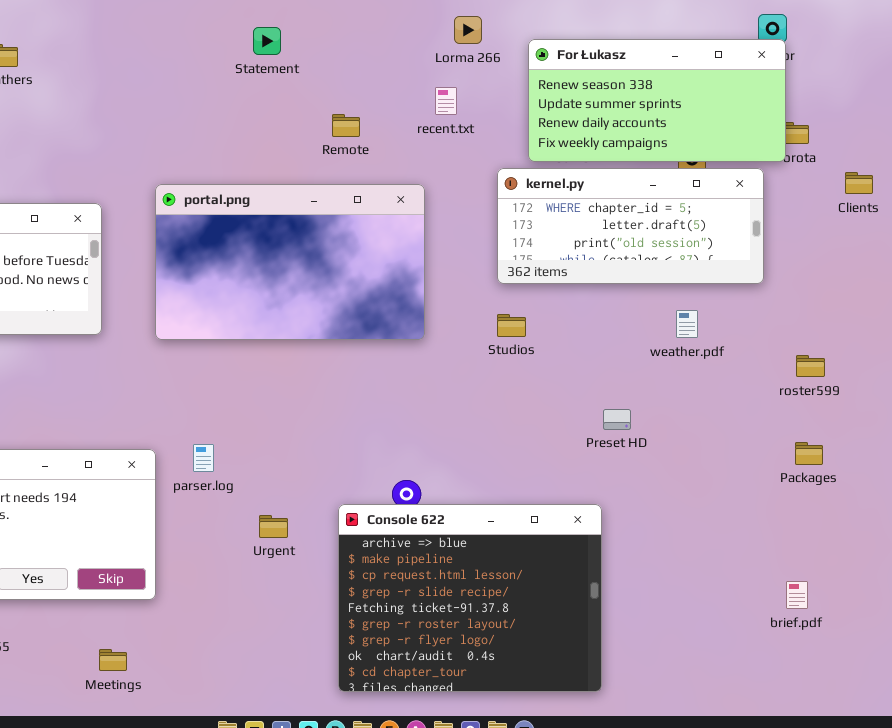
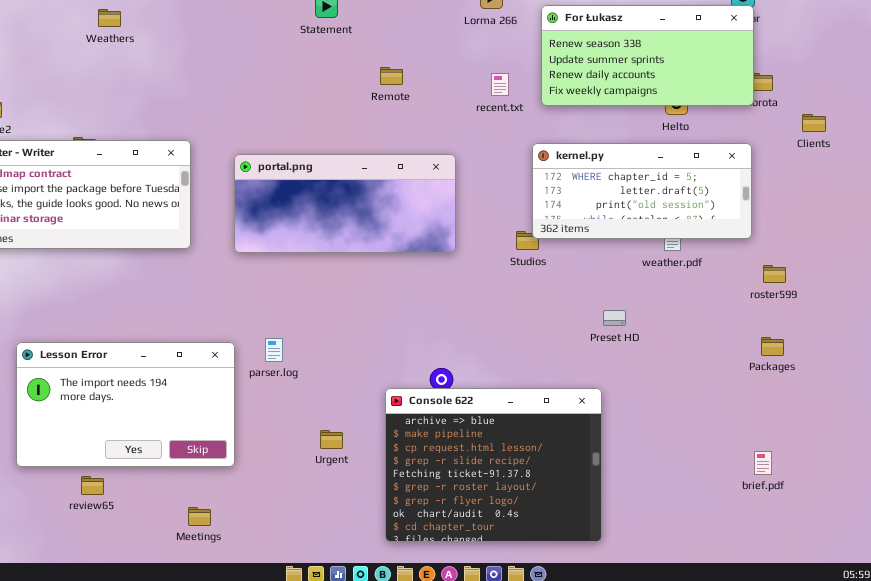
recent.txt: [435,87,457,115] -> [491,73,509,96], moved
kernel.py: [497,168,764,284] -> [532,143,752,239], moved
portal.png: [155,184,425,340] -> [234,154,456,253], resized
Urgent: [259,515,288,538] -> [320,430,343,449], moved

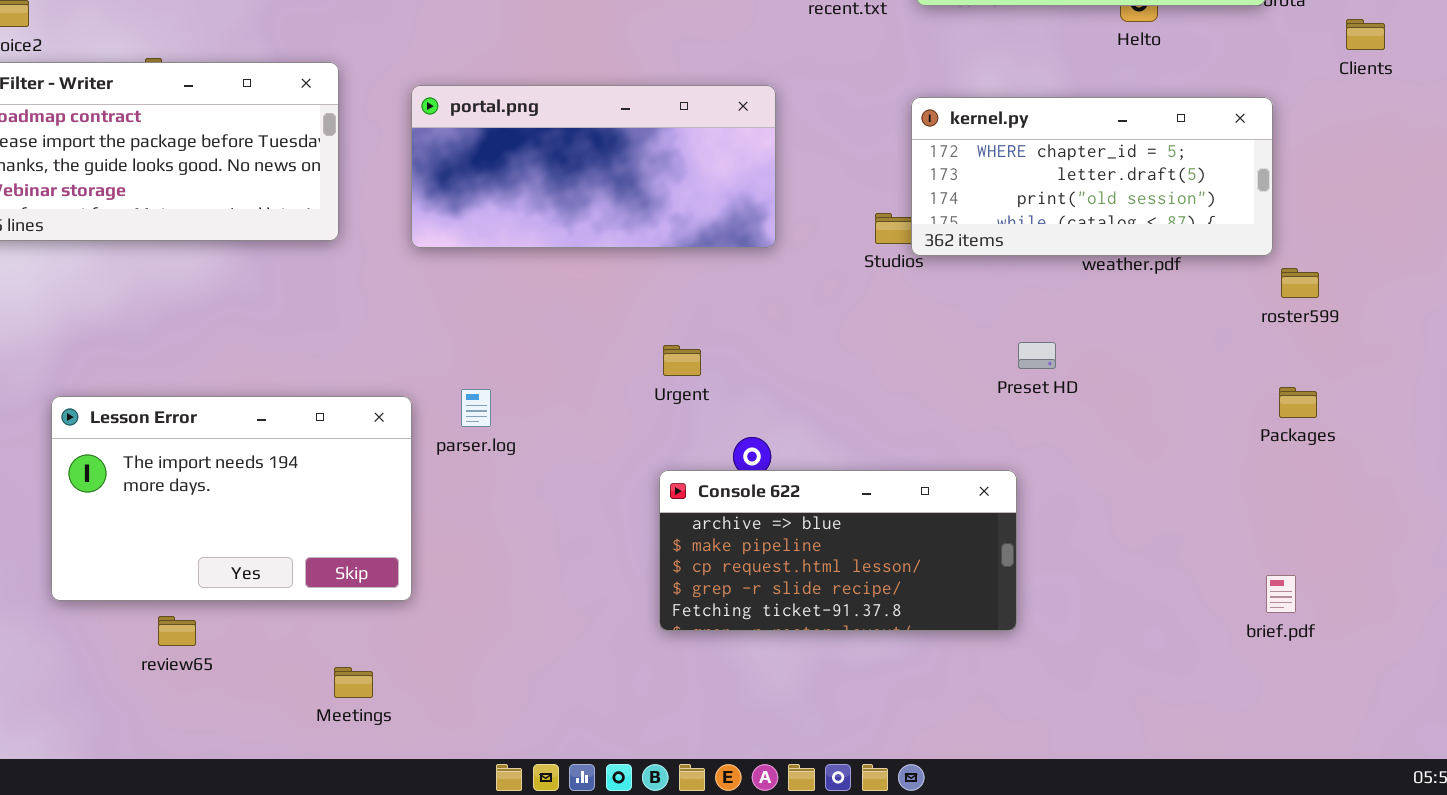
kernel.py: [532,143,752,239] -> [911,97,1273,256], moved
Console 622: [385,388,602,542] -> [659,470,1017,631], resized
Urgent: [320,430,343,449] -> [663,345,701,376], moved

